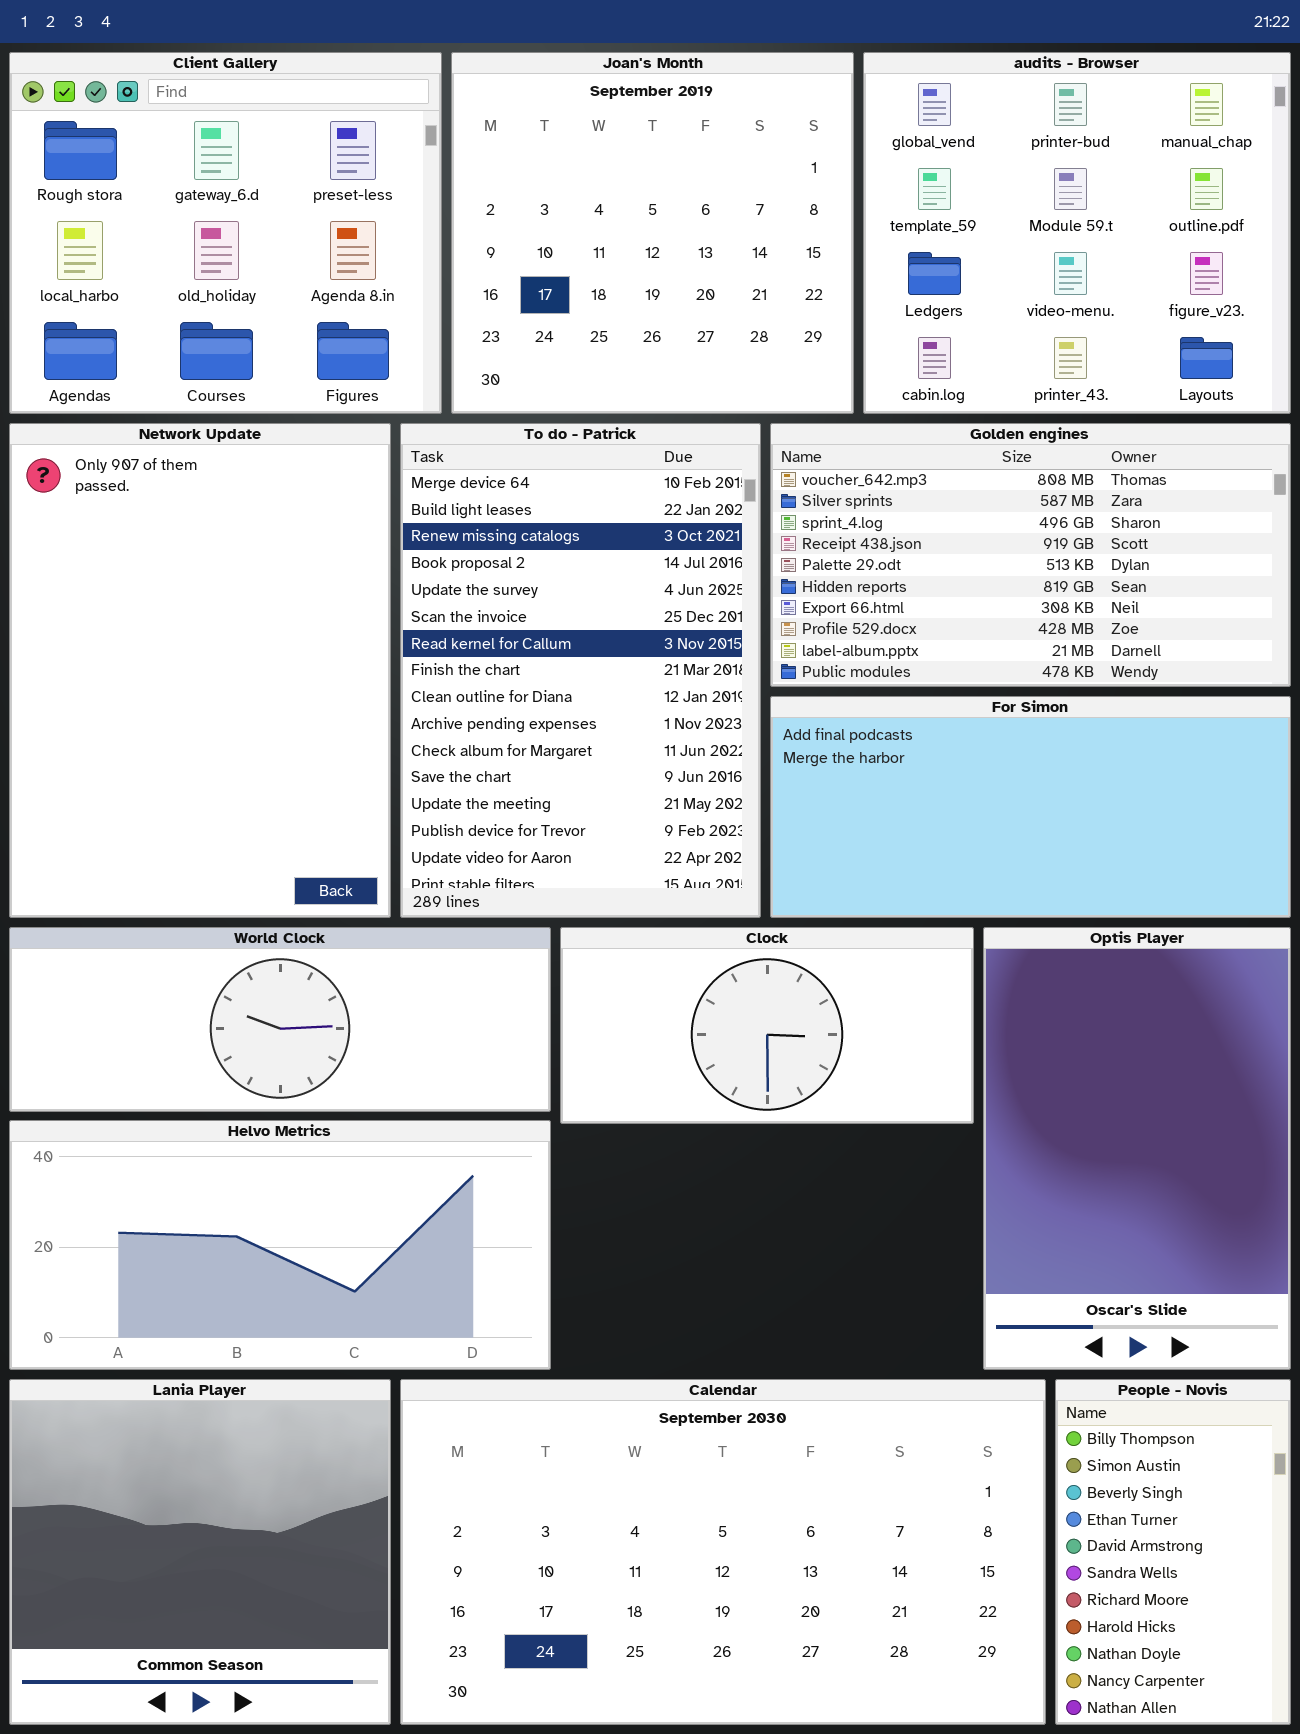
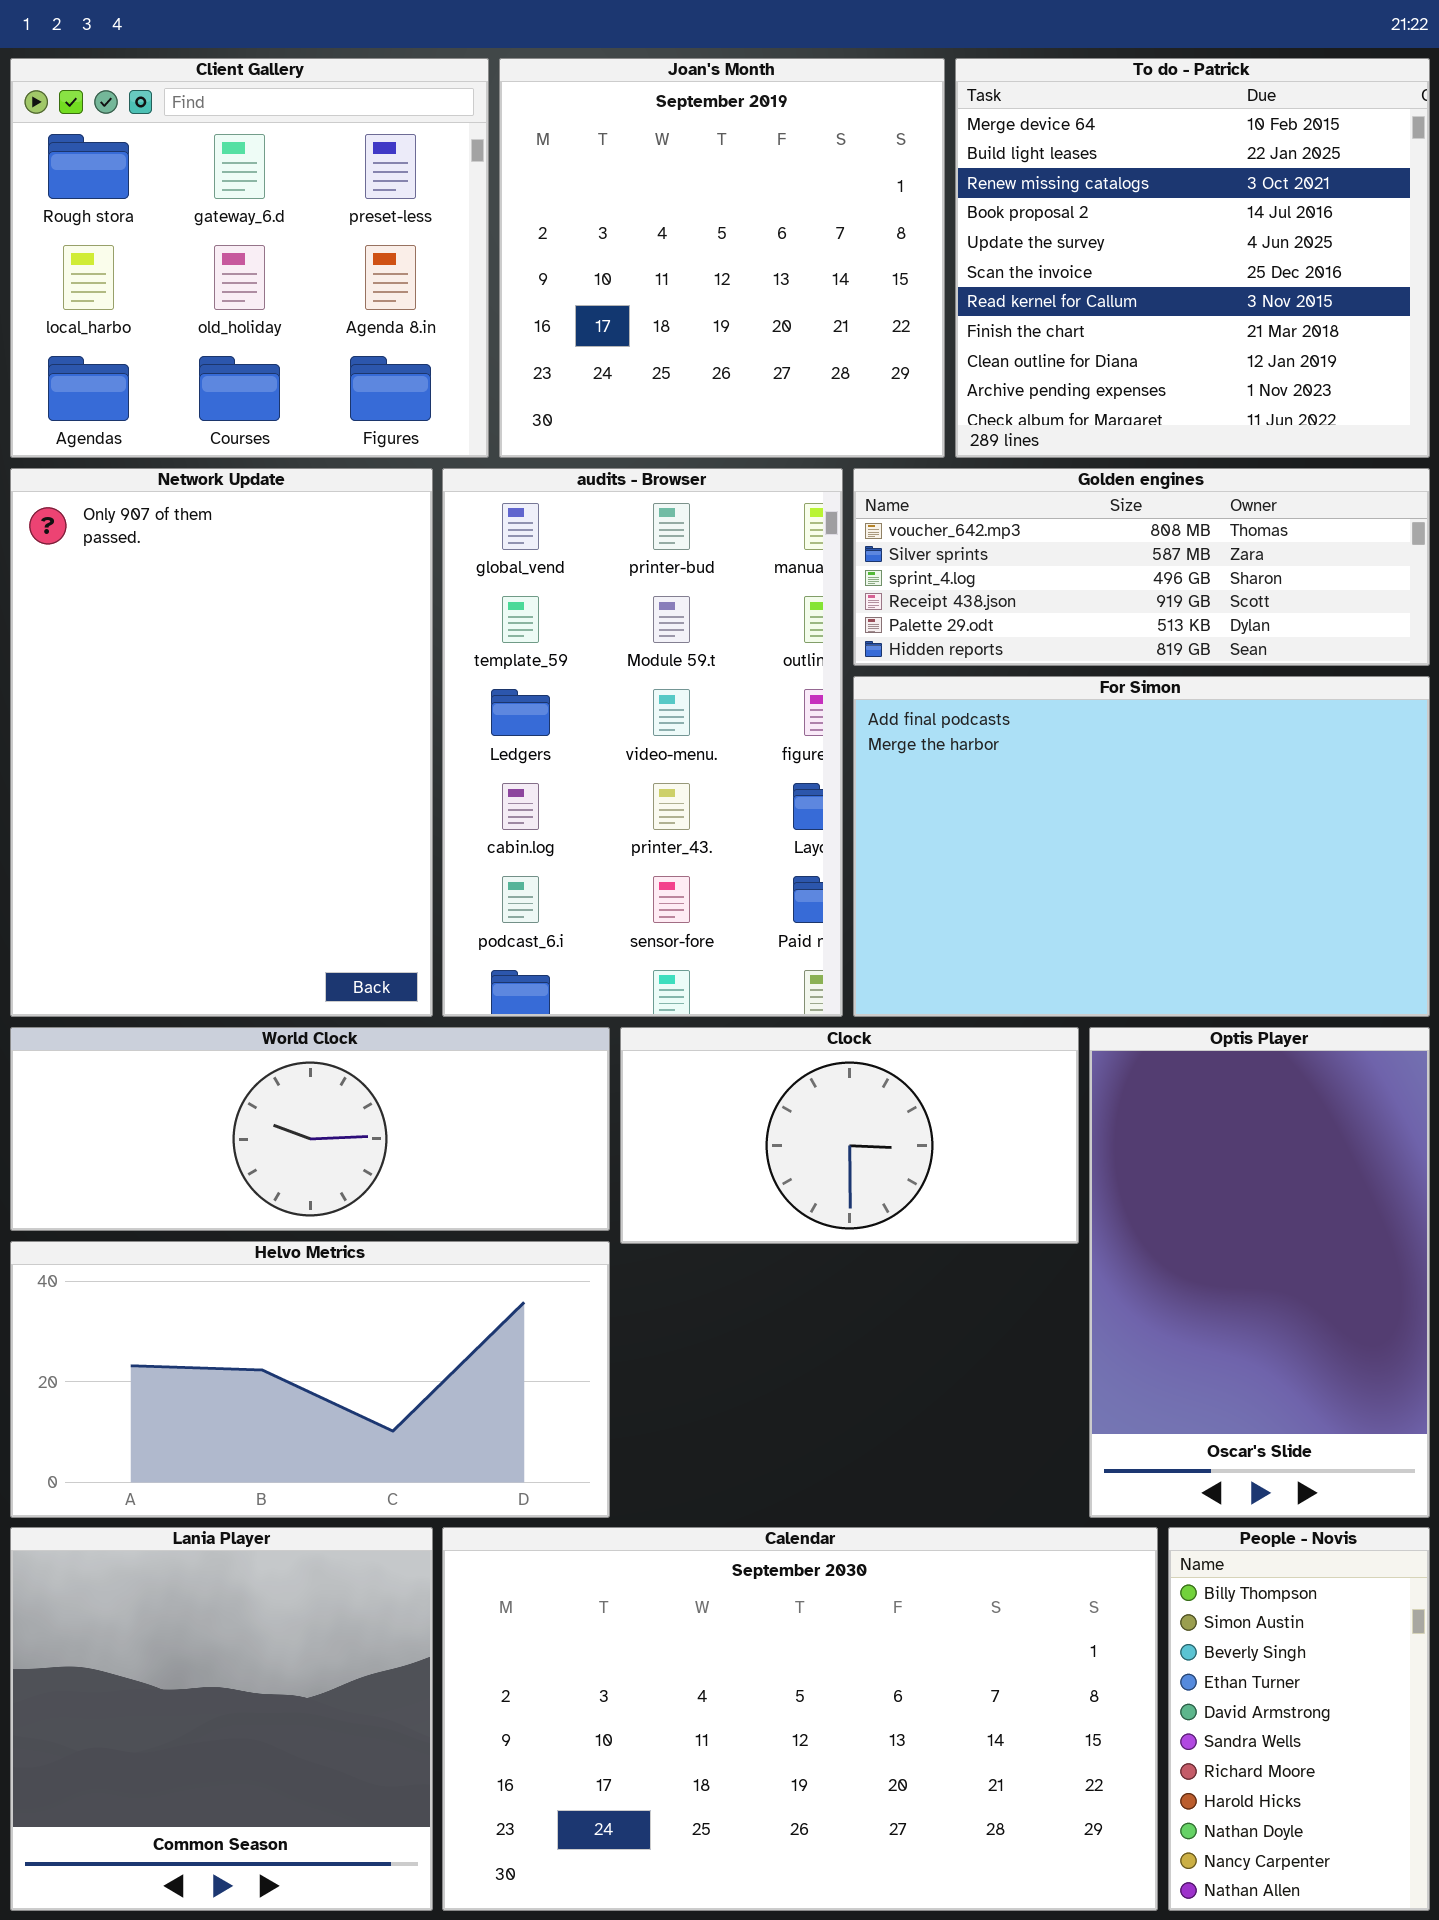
audits - Browser: [863,52,1291,414] -> [442,468,843,1017], moved, resized
To do - Patrick: [400,423,761,918] -> [955,58,1430,458], moved, resized
Golden engines: [770,423,1291,687] -> [853,468,1430,666], resized
For Simon: [770,696,1291,918] -> [853,676,1430,1017], resized

